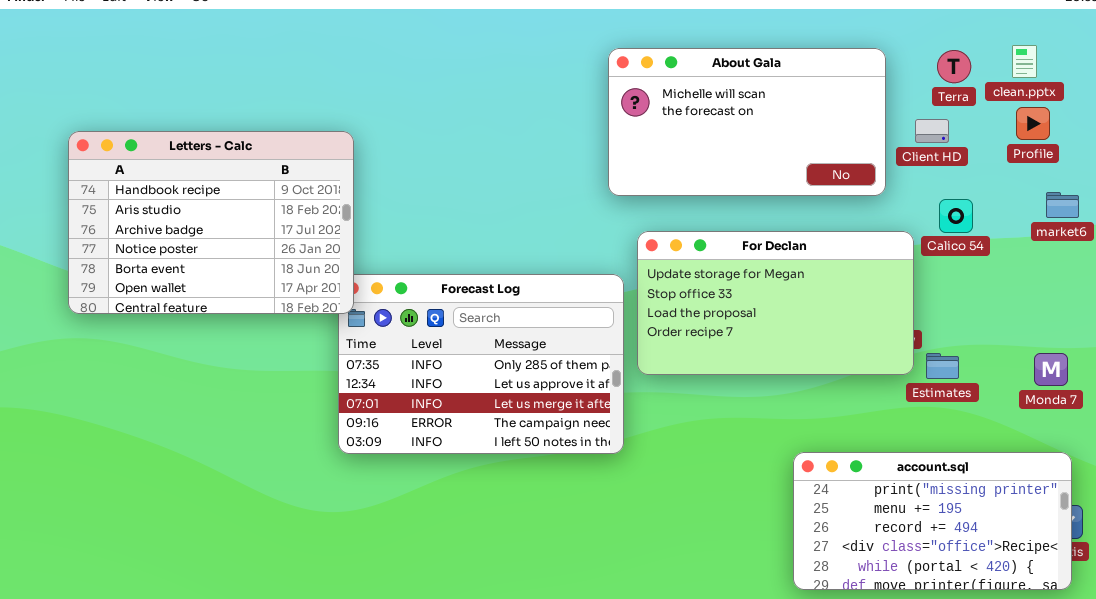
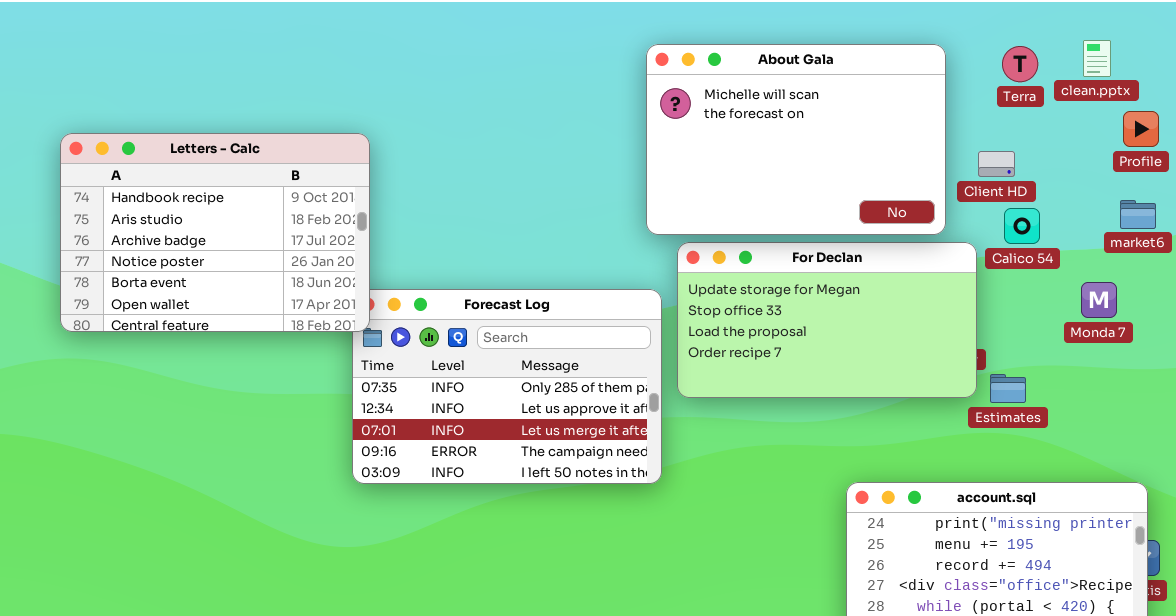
About Gala: [608,48,886,196] -> [646,44,946,235], resized
Profile: [1016,107,1050,140] -> [1123,111,1159,147], moved
Client HD: [915,119,949,143] -> [978,151,1015,177], moved
Monda 7: [1034,353,1068,386] -> [1081,282,1117,318], moved

